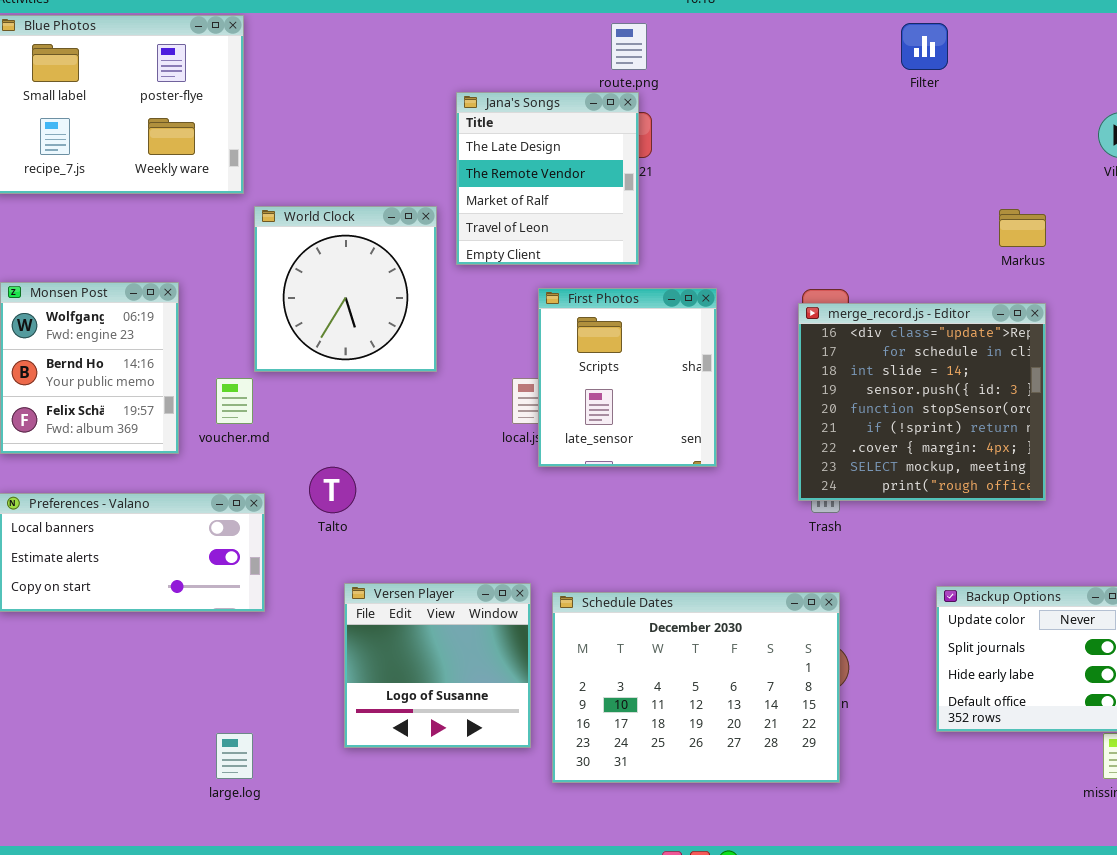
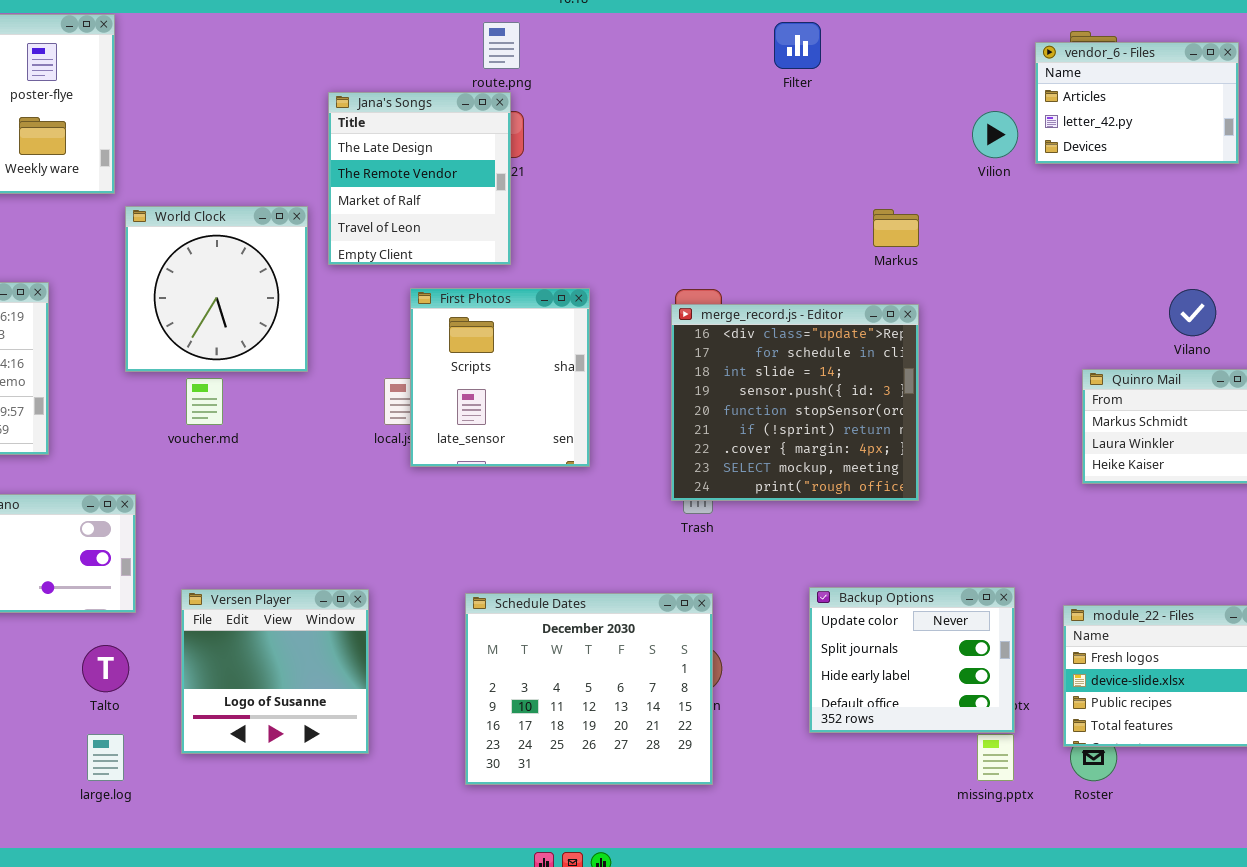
voucher.md: [216,378,253,424] -> [186,378,223,425], moved
Talto: [309,467,356,513] -> [82,645,129,692], moved
Versen Player: [344,583,531,748] -> [181,589,369,754], moved
Schedule Dates: [552,592,840,783] -> [465,593,713,785], resized

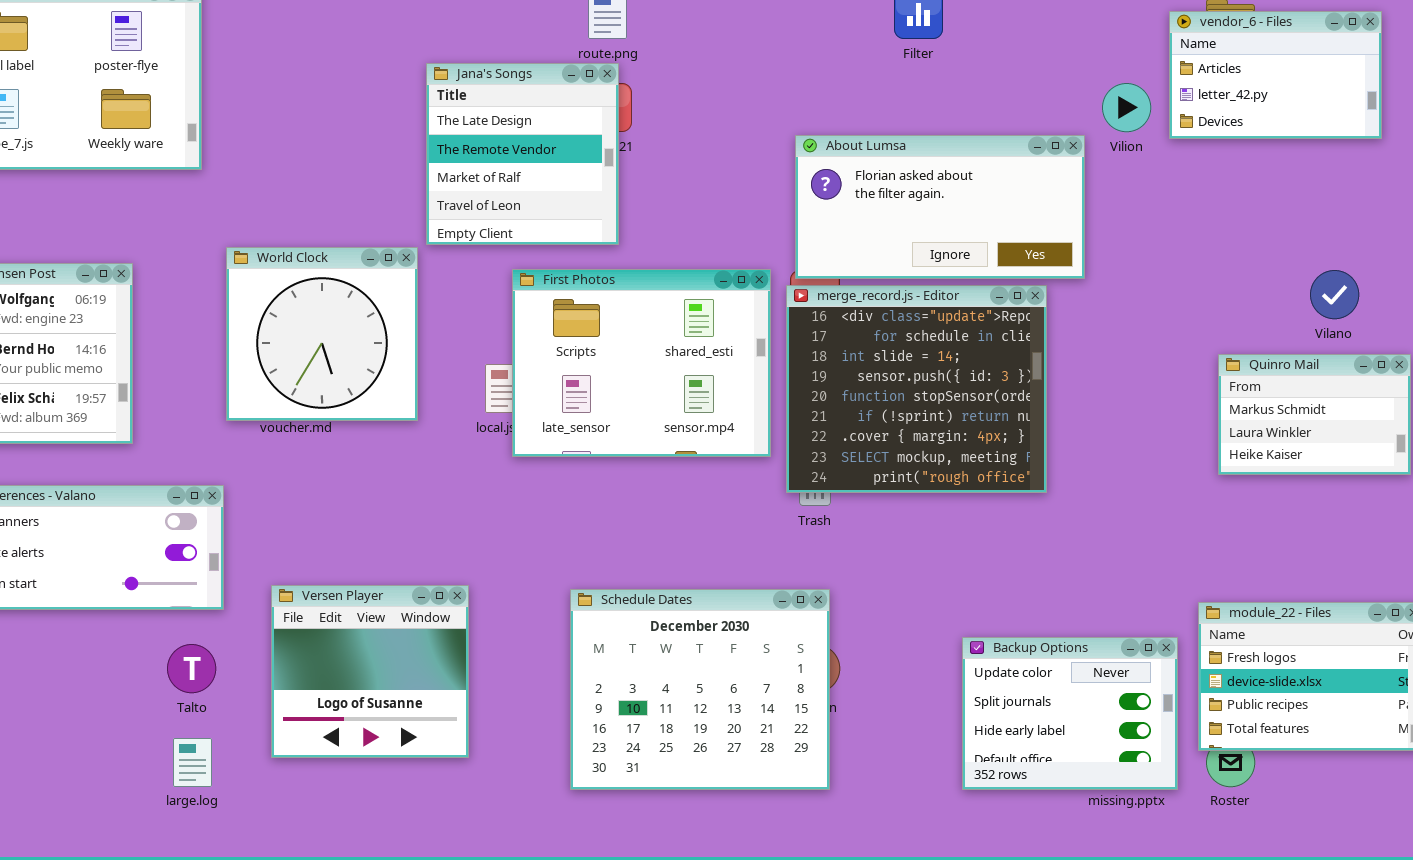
About Lumsa: none -> [795,135,1085,279], opened
World Clock: [125,206,308,372] -> [226,247,418,421], moved
First Photos: [410,288,590,467] -> [512,269,771,457], resized
Backup Options: [809,587,1015,733] -> [962,637,1178,790], moved

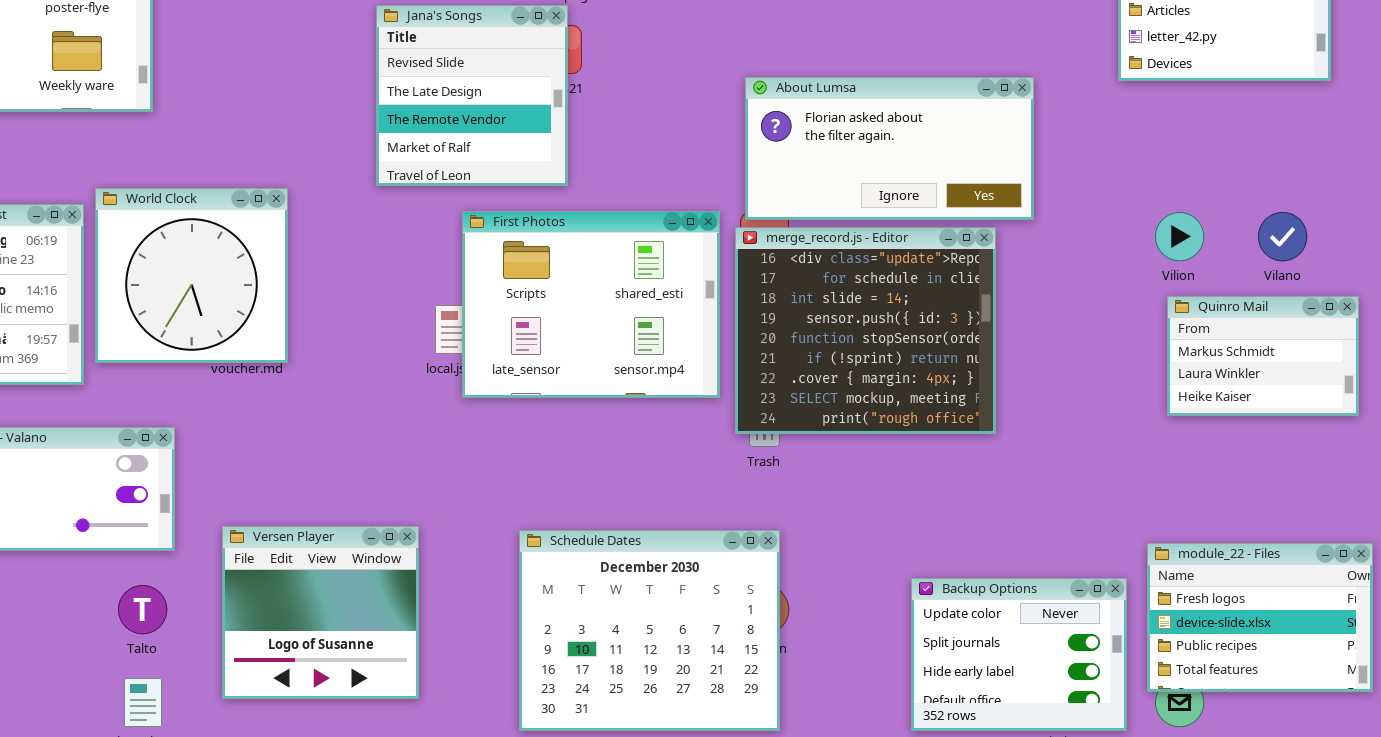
Jana's Songs: [426,63,619,245] -> [376,5,568,186], scrolled up 1 row
Vilion: [1102,83,1151,132] -> [1155,212,1204,261], moved
World Clock: [226,247,418,421] -> [95,188,288,363], moved

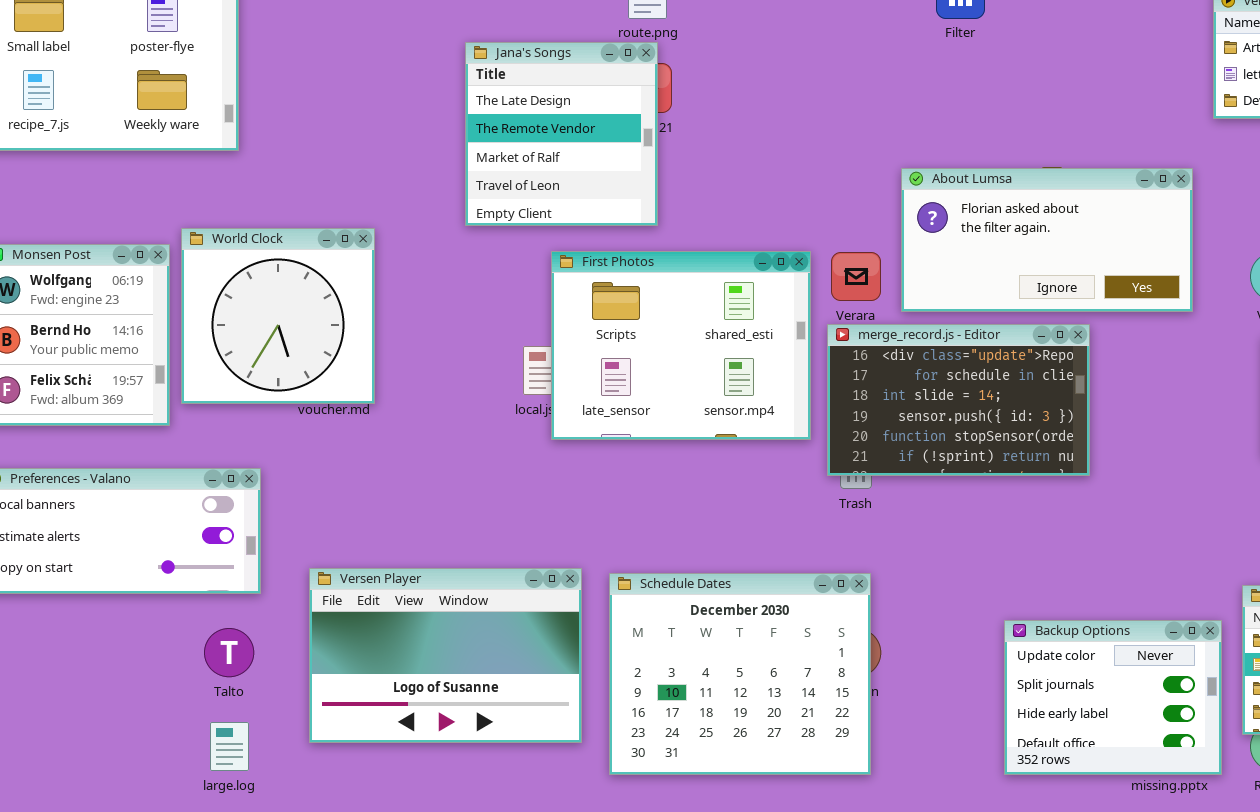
Jana's Songs: [376,5,568,186] -> [465,42,658,226], scrolled down 1 row
About Lumsa: [745,77,1034,220] -> [901,168,1193,312], moved
merge_record.js - Editor: [735,227,996,434] -> [827,324,1090,476], resized
Versen Player: [222,526,419,699] -> [309,568,582,743], resized

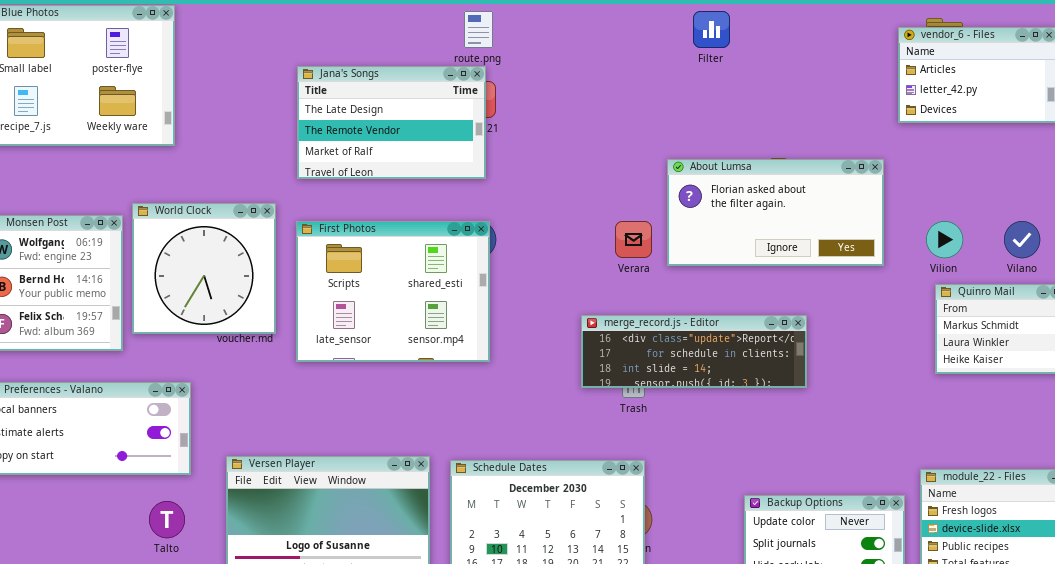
Jana's Songs: [465,42,658,226] -> [297,66,486,179], resized
First Photos: [551,251,811,440] -> [296,221,490,362], moved
merge_record.js - Editor: [827,324,1090,476] -> [581,315,807,388], resized

